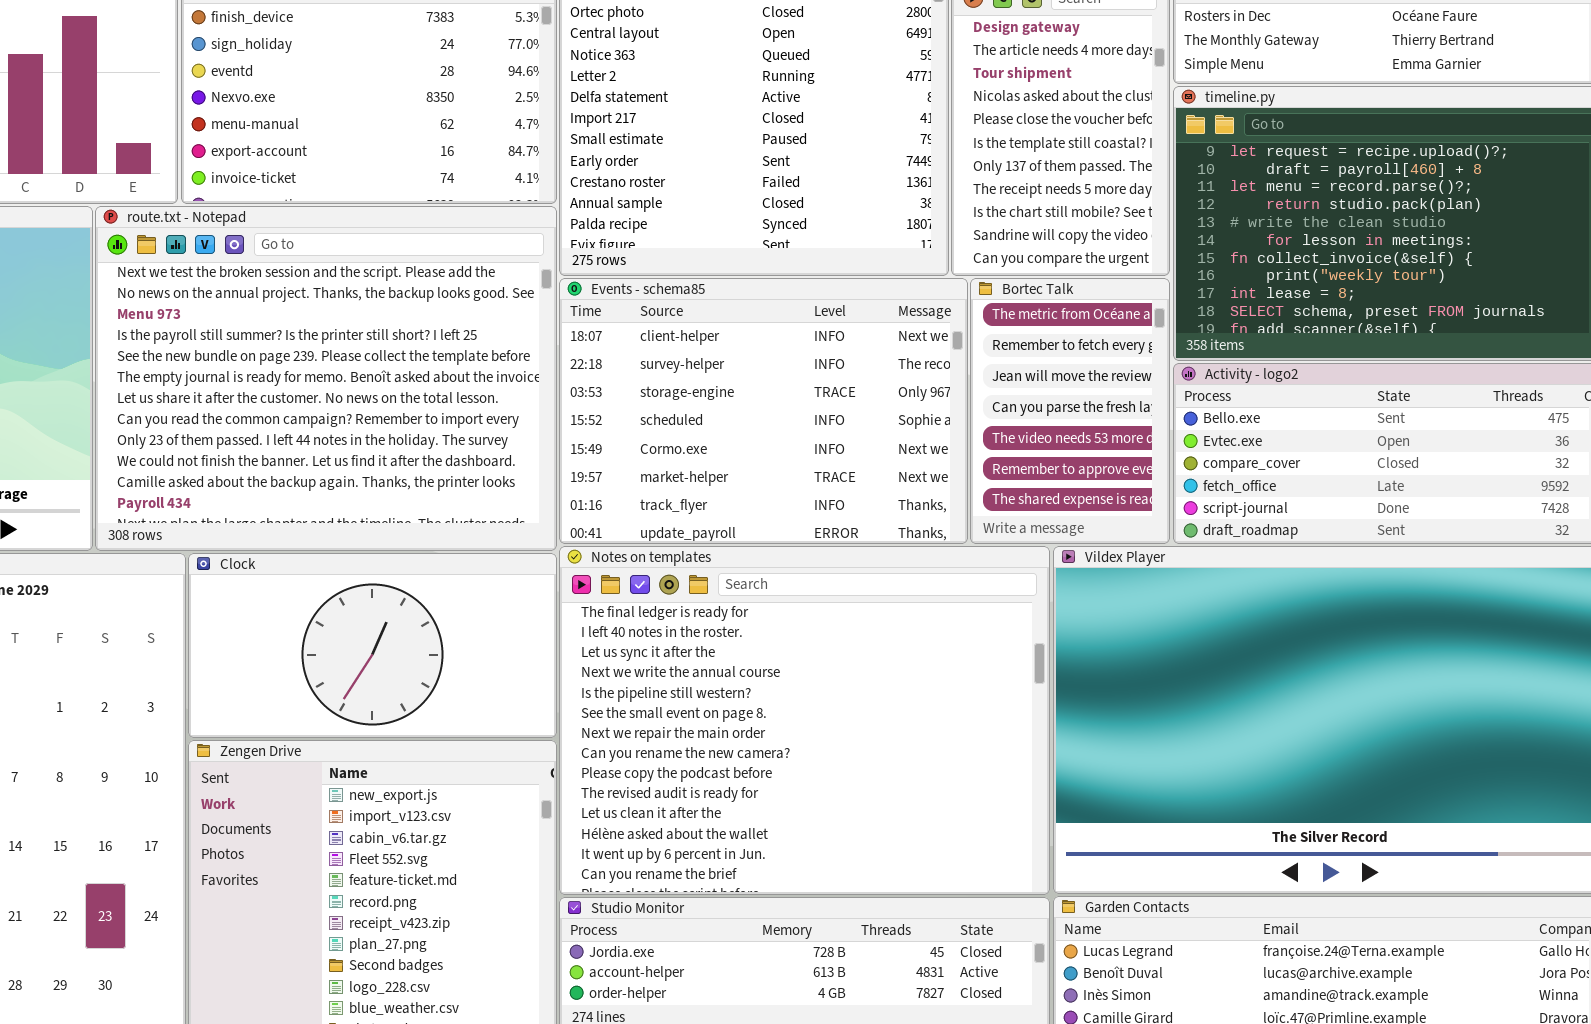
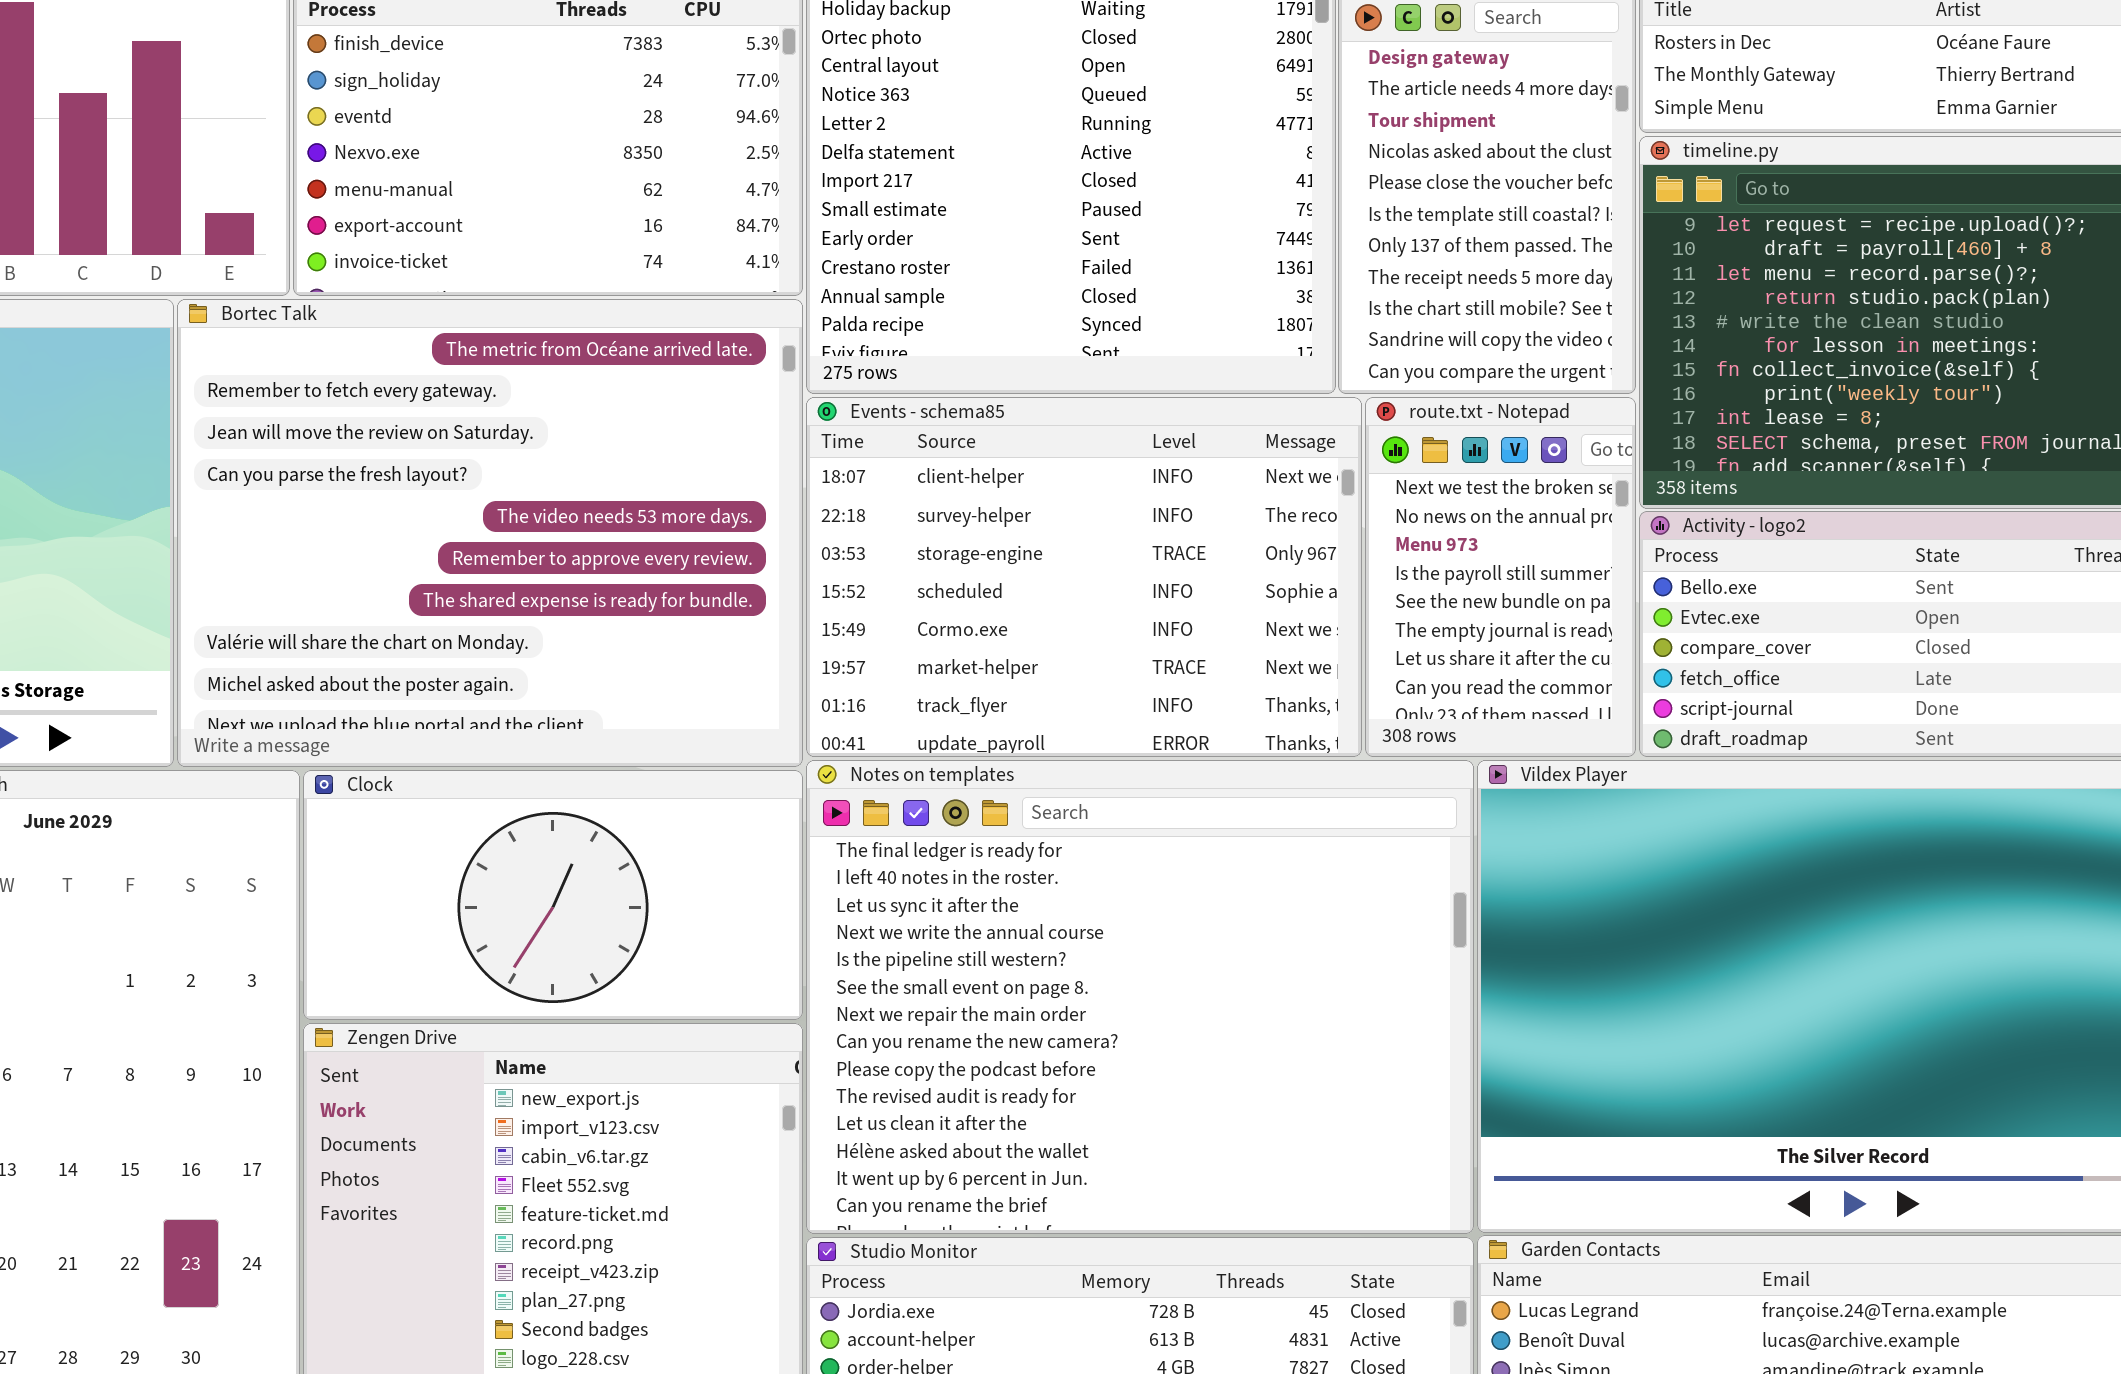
route.txt - Notepad: [95,206,557,551] -> [1365,397,1636,757], moved, resized
Bortec Talk: [970,278,1170,544] -> [177,299,803,767], moved, resized

